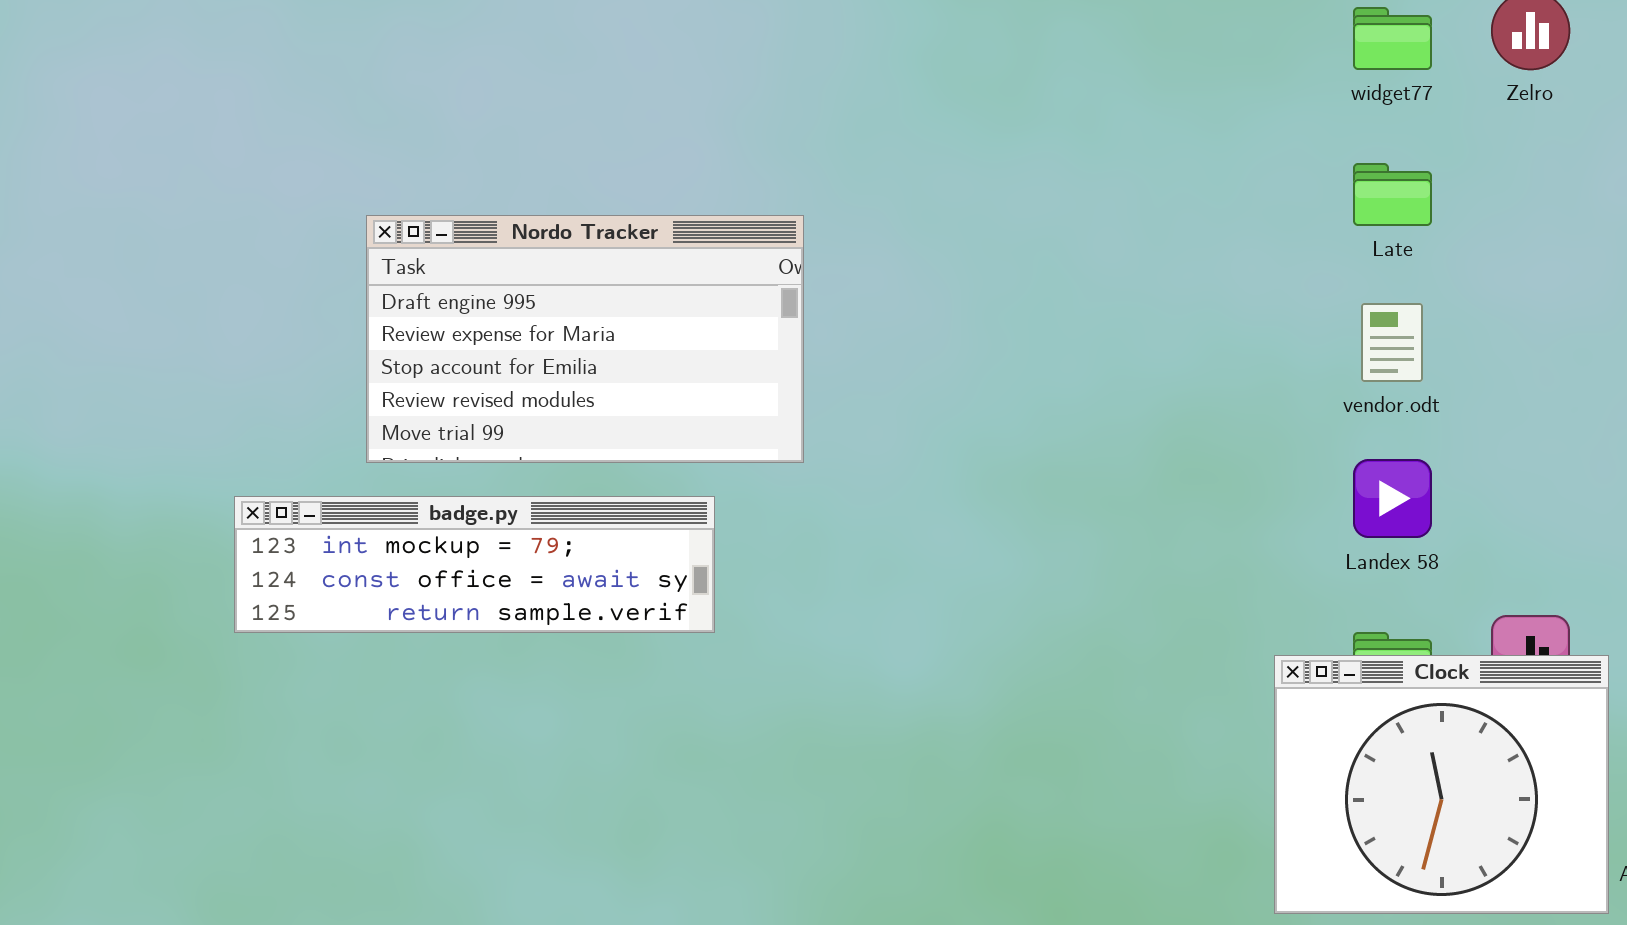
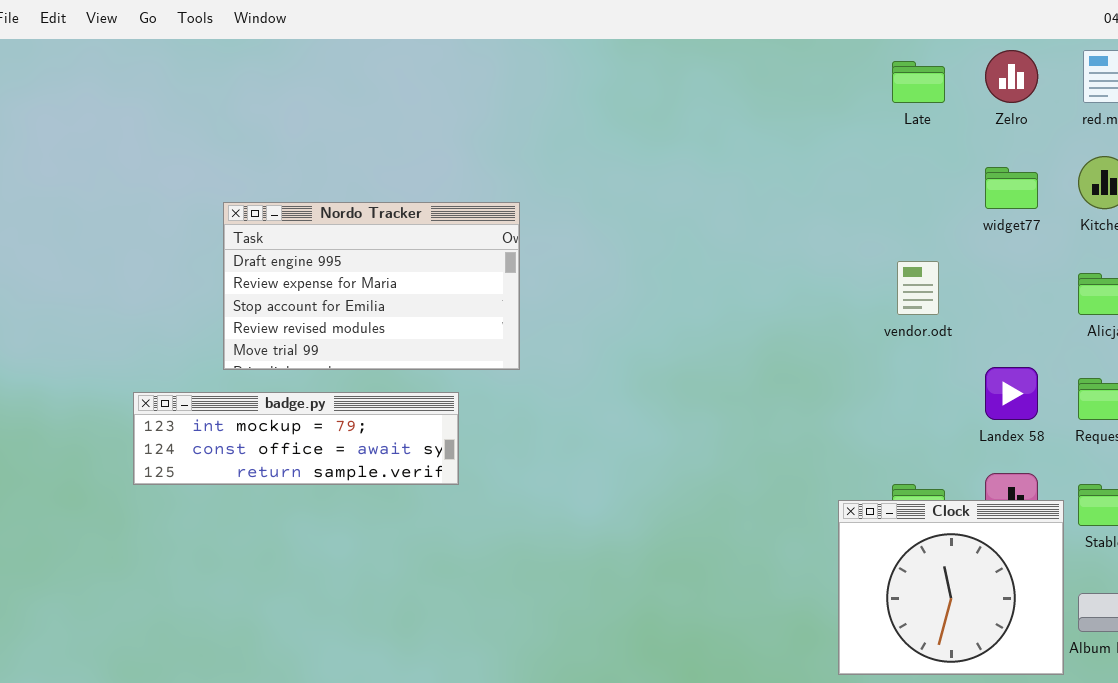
widget77: [1353,7,1432,70] -> [985,167,1038,209], moved
Late: [1353,163,1432,226] -> [892,61,945,103], moved
Landex 58: [1353,459,1432,538] -> [985,367,1038,420], moved

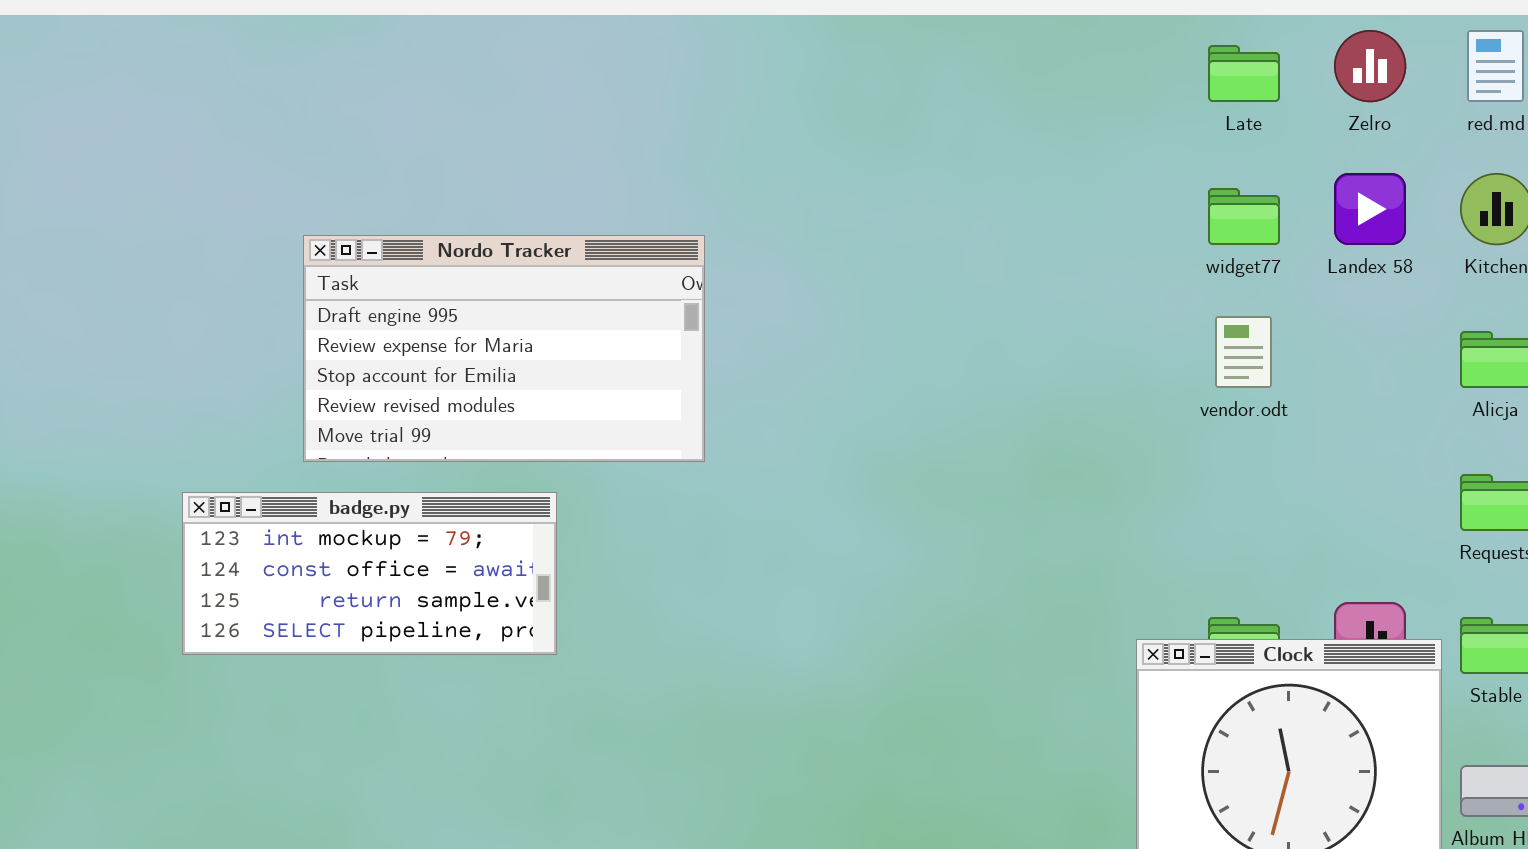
widget77: [985,167,1038,209] -> [1208,188,1280,245], moved
Landex 58: [985,367,1038,420] -> [1334,173,1406,245], moved
badge.py: [133,392,459,485] -> [182,492,557,655], resized

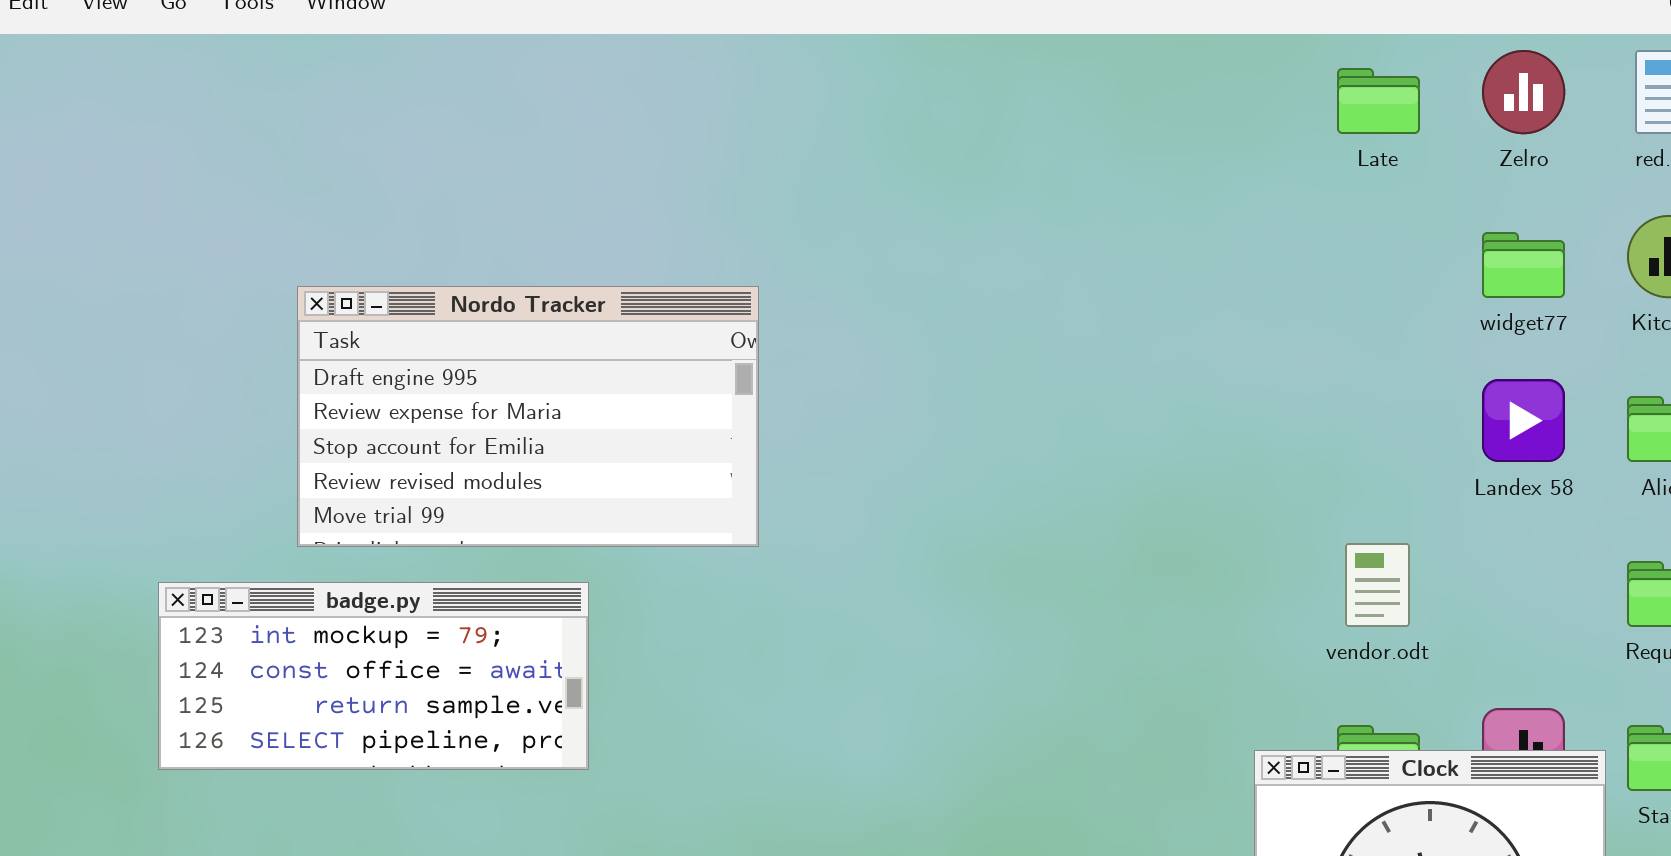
Landex 58: [1334,173,1406,245] -> [1482,379,1565,462], moved
widget77: [1208,188,1280,245] -> [1482,232,1565,298], moved
vendor.odt: [1215,316,1272,388] -> [1345,543,1410,627], moved

